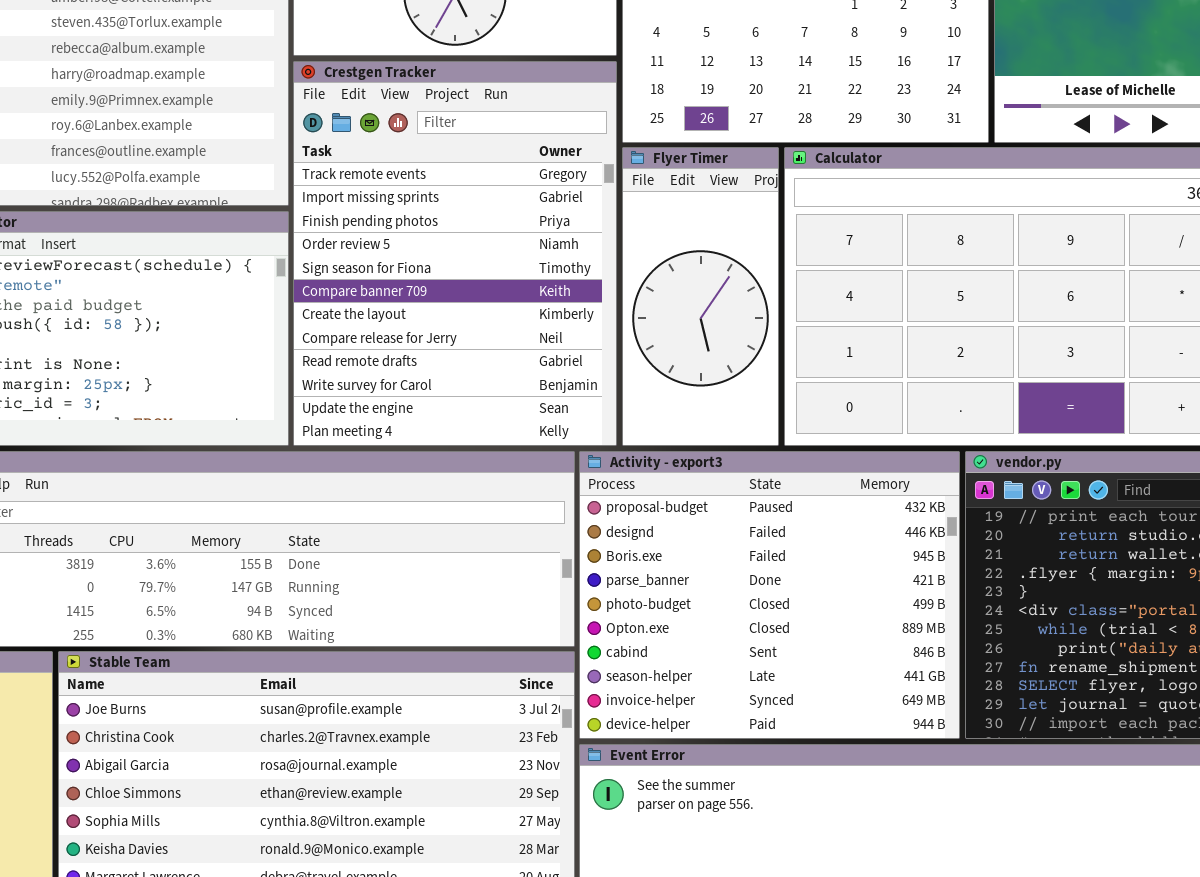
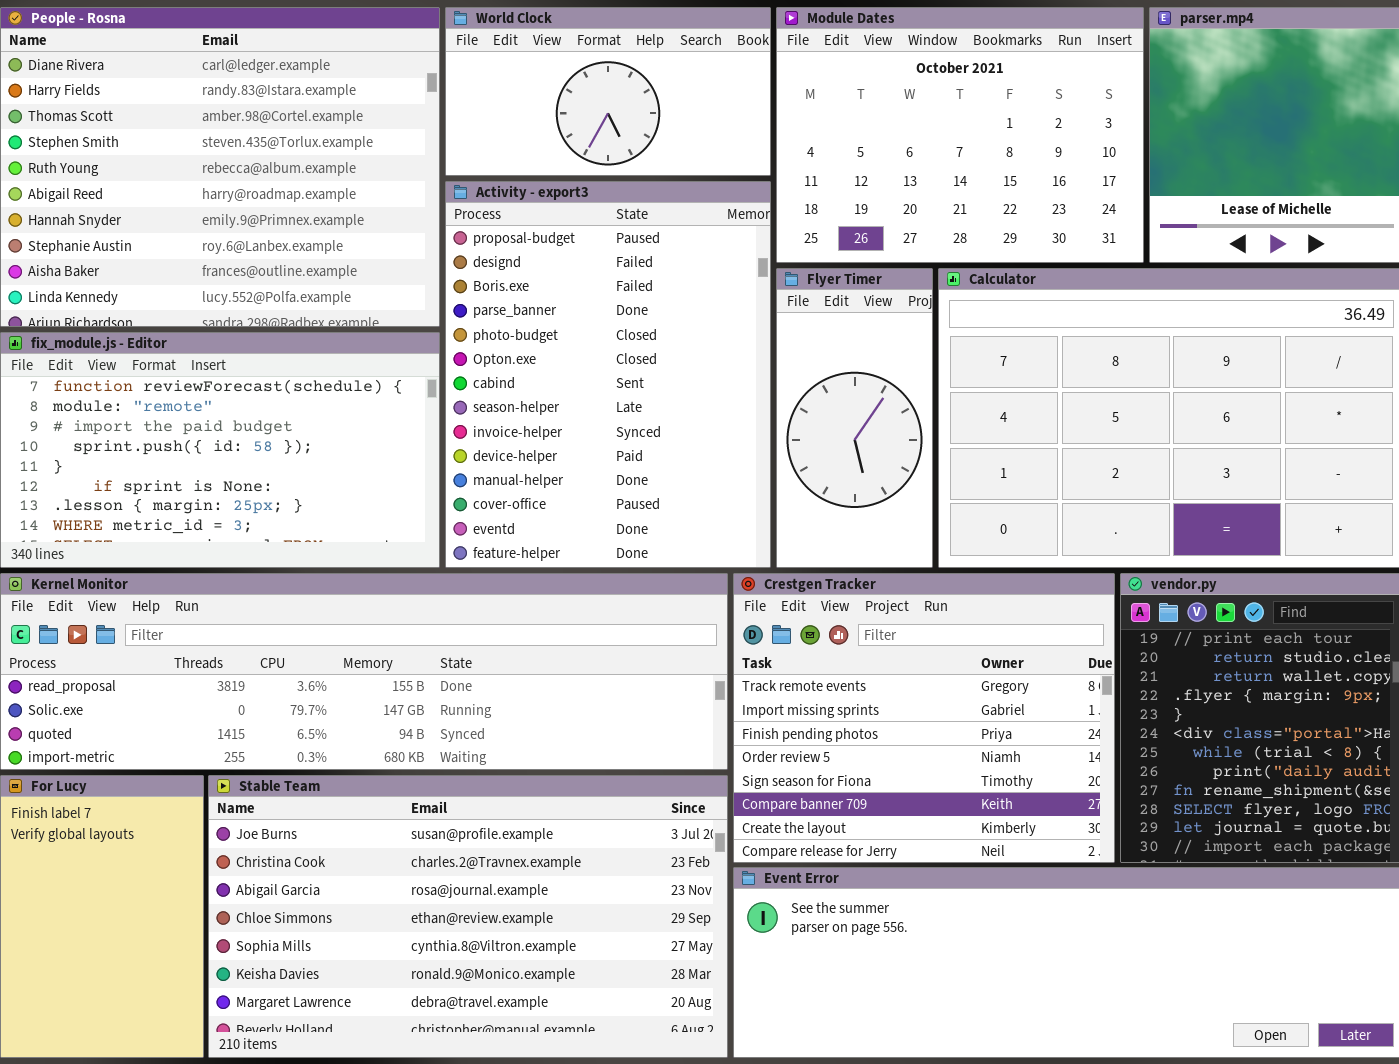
Crestgen Tracker: [293,61,617,446] -> [733,573,1115,863], moved, resized
Activity - export3: [579,451,960,739] -> [445,181,771,568], moved, resized

